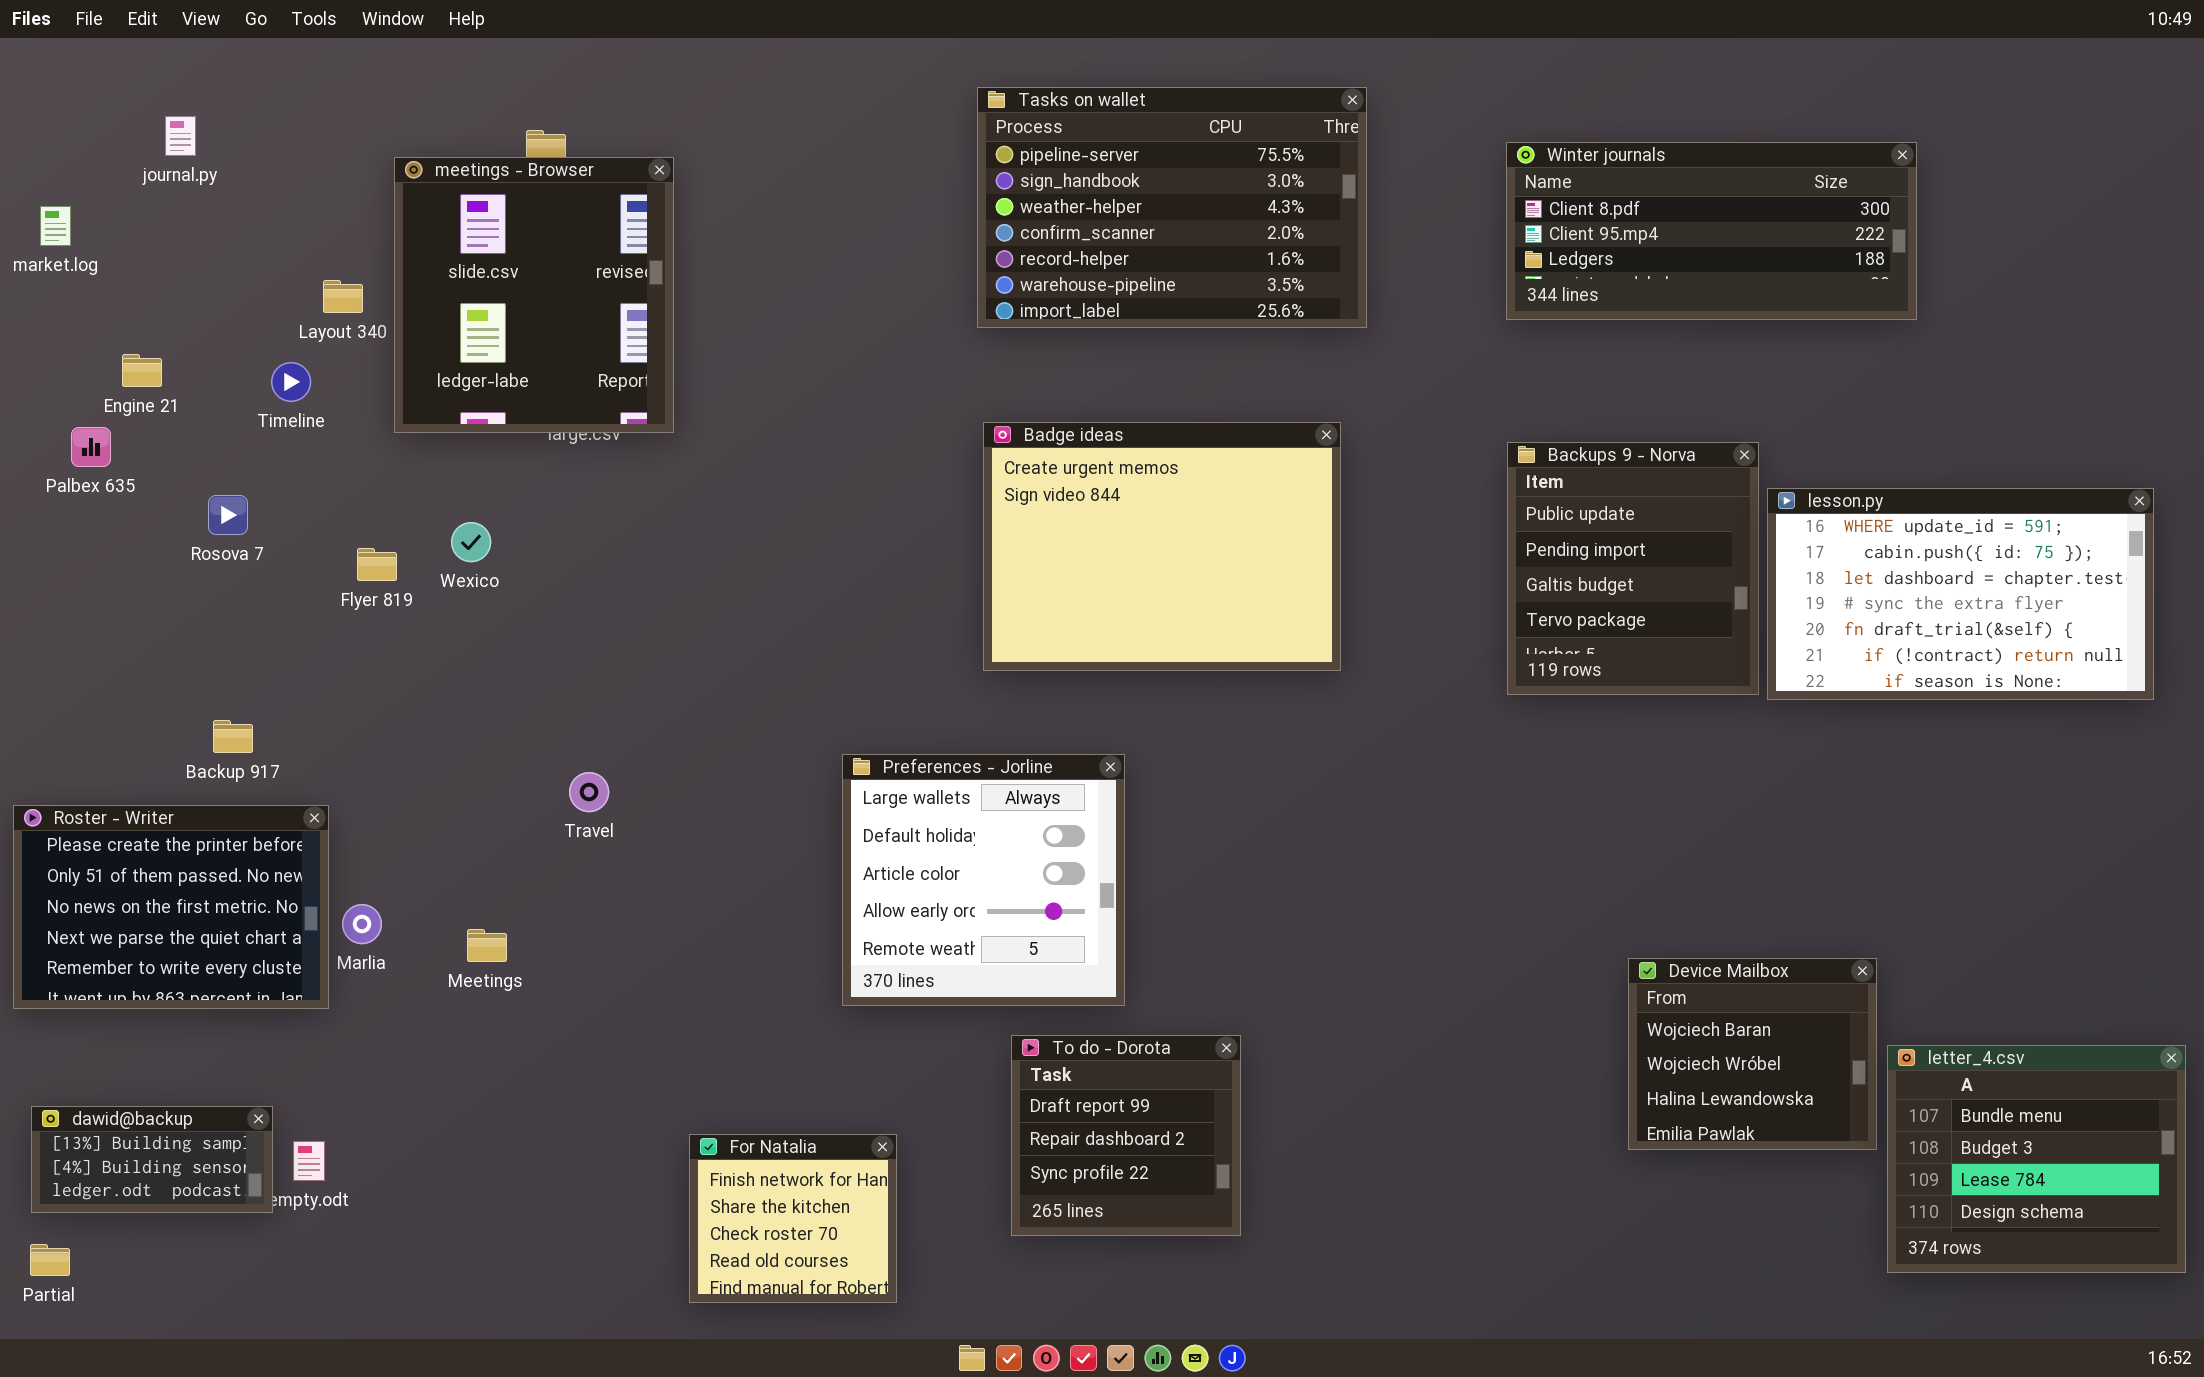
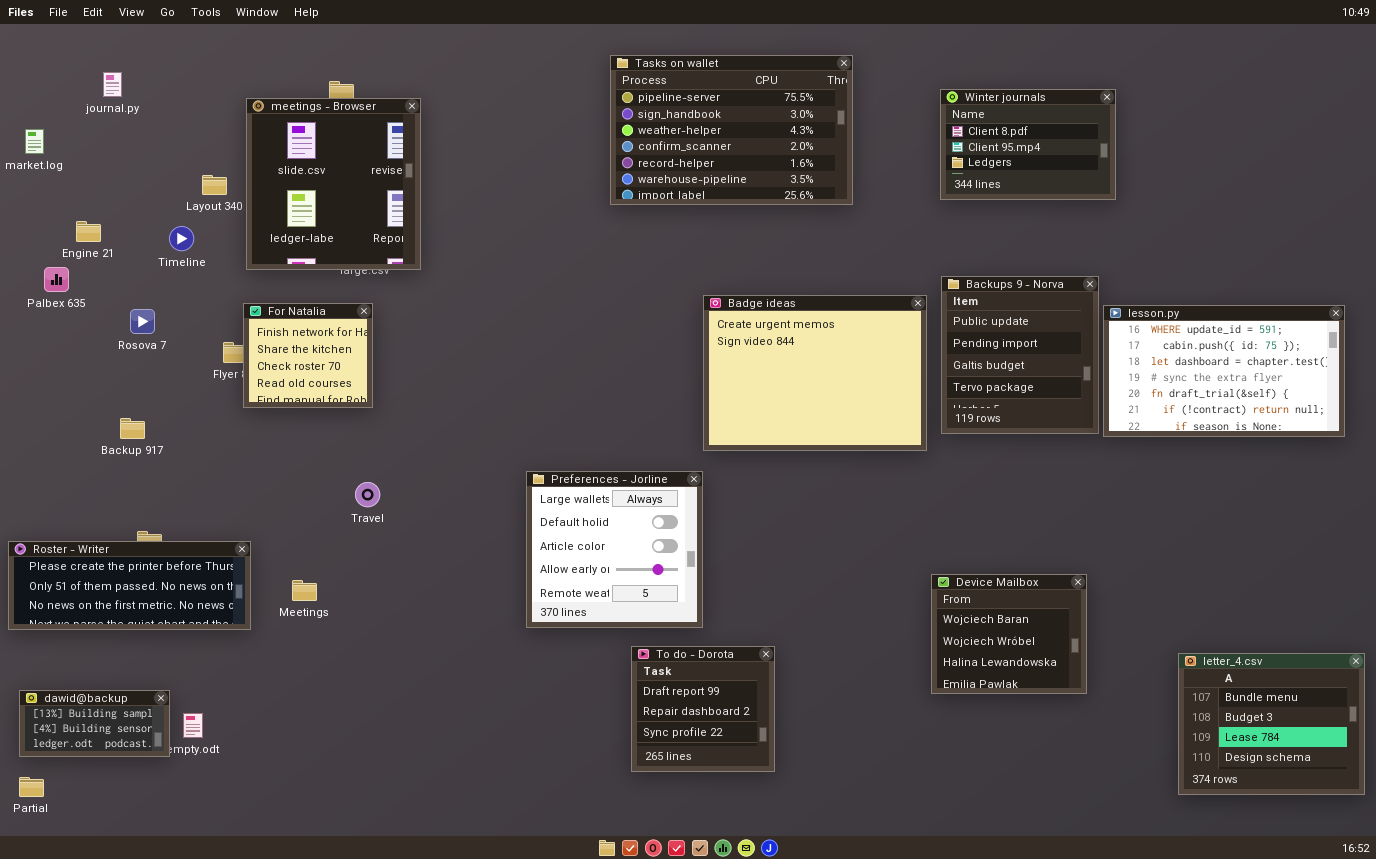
Winter journals: [1506,142,1917,320] -> [940,89,1116,200], resized
Badge ideas: [983,422,1341,671] -> [703,295,927,451], moved
Backup 917: [213,720,253,753] -> [120,418,145,439], moved
Roster - Writer: [13,805,329,1009] -> [8,541,251,630], resized
Device Mailbox: [1628,958,1877,1150] -> [931,574,1087,694], moved
For Natalia: [689,1134,897,1303] -> [243,303,373,408], moved

